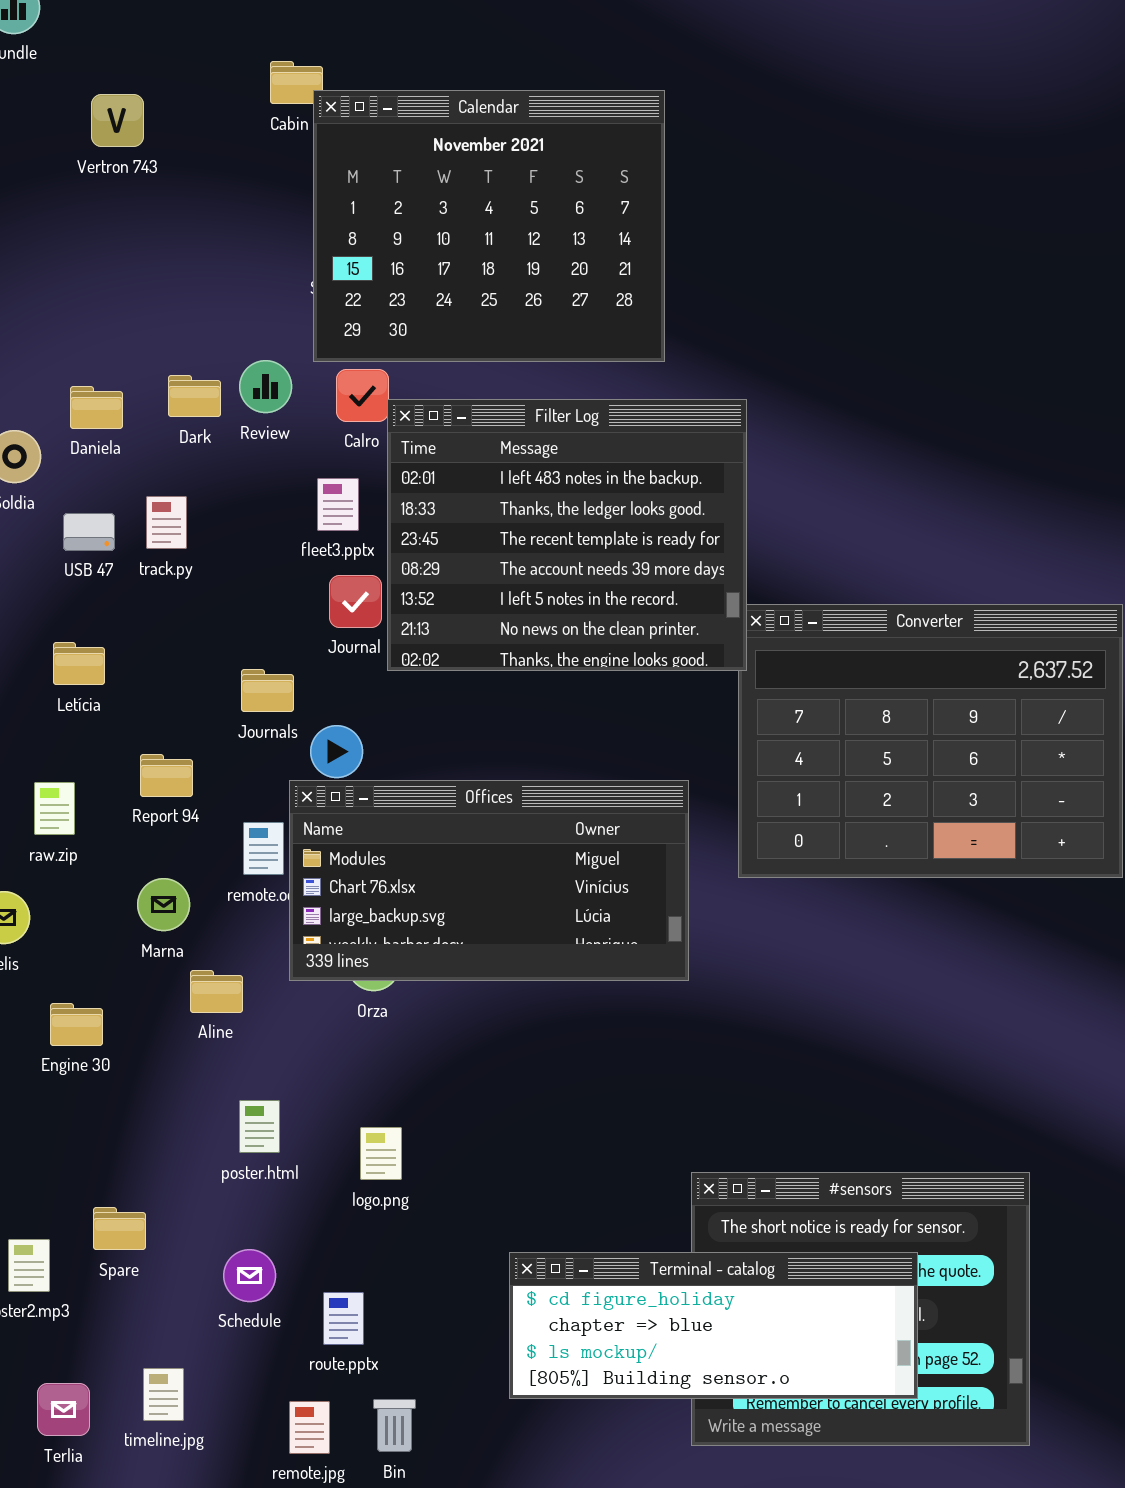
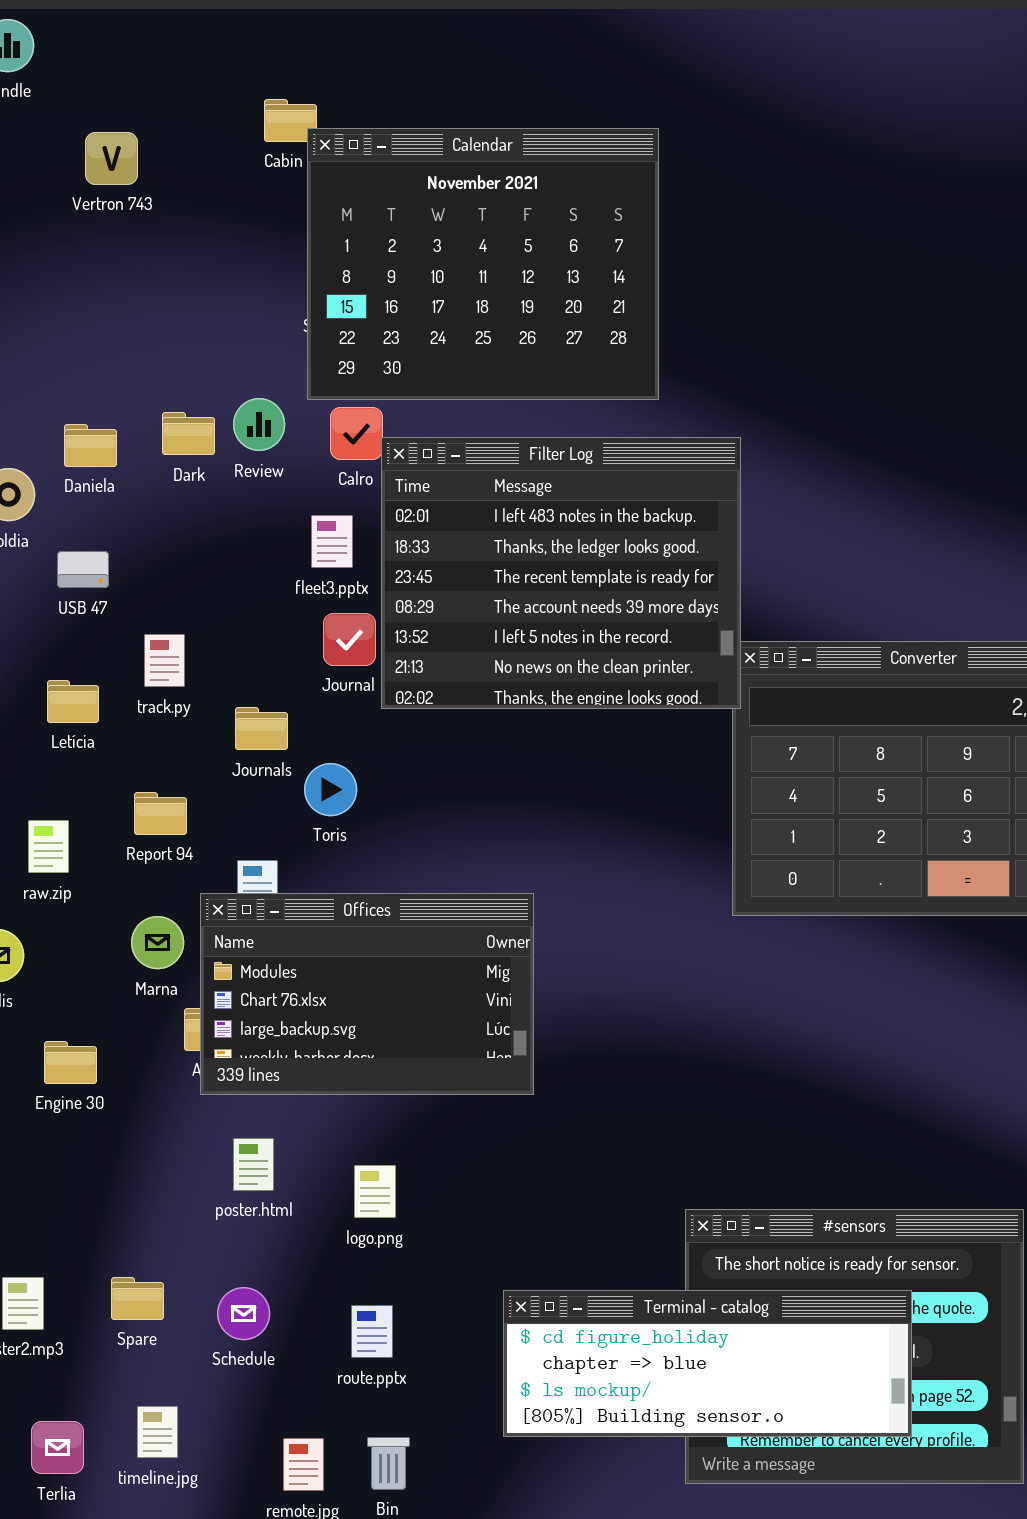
track.py: [146,496,187,549] -> [144,634,185,687], moved
Offices: [289,780,689,981] -> [200,893,534,1095], moved, resized
Spare: [93,1207,146,1250] -> [111,1277,164,1320], moved
route.pptx: [323,1292,364,1345] -> [351,1305,393,1358], moved

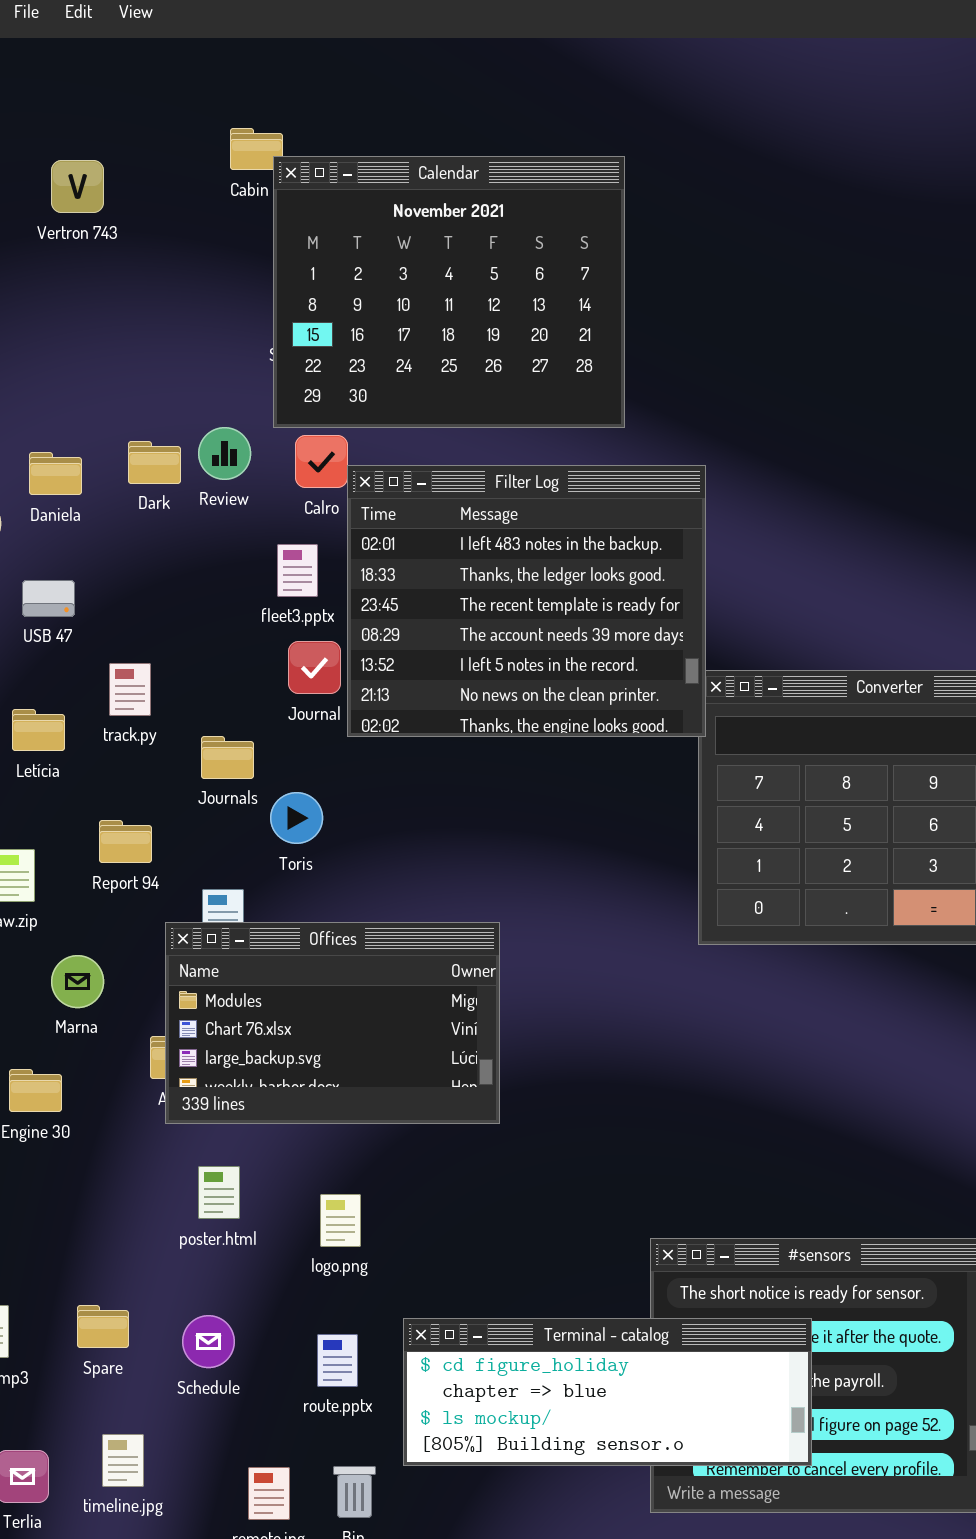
Marna: [131,916,184,969] -> [51,955,104,1008], moved
Terminal - catalog: [503,1290,912,1437] -> [403,1318,812,1466], moved

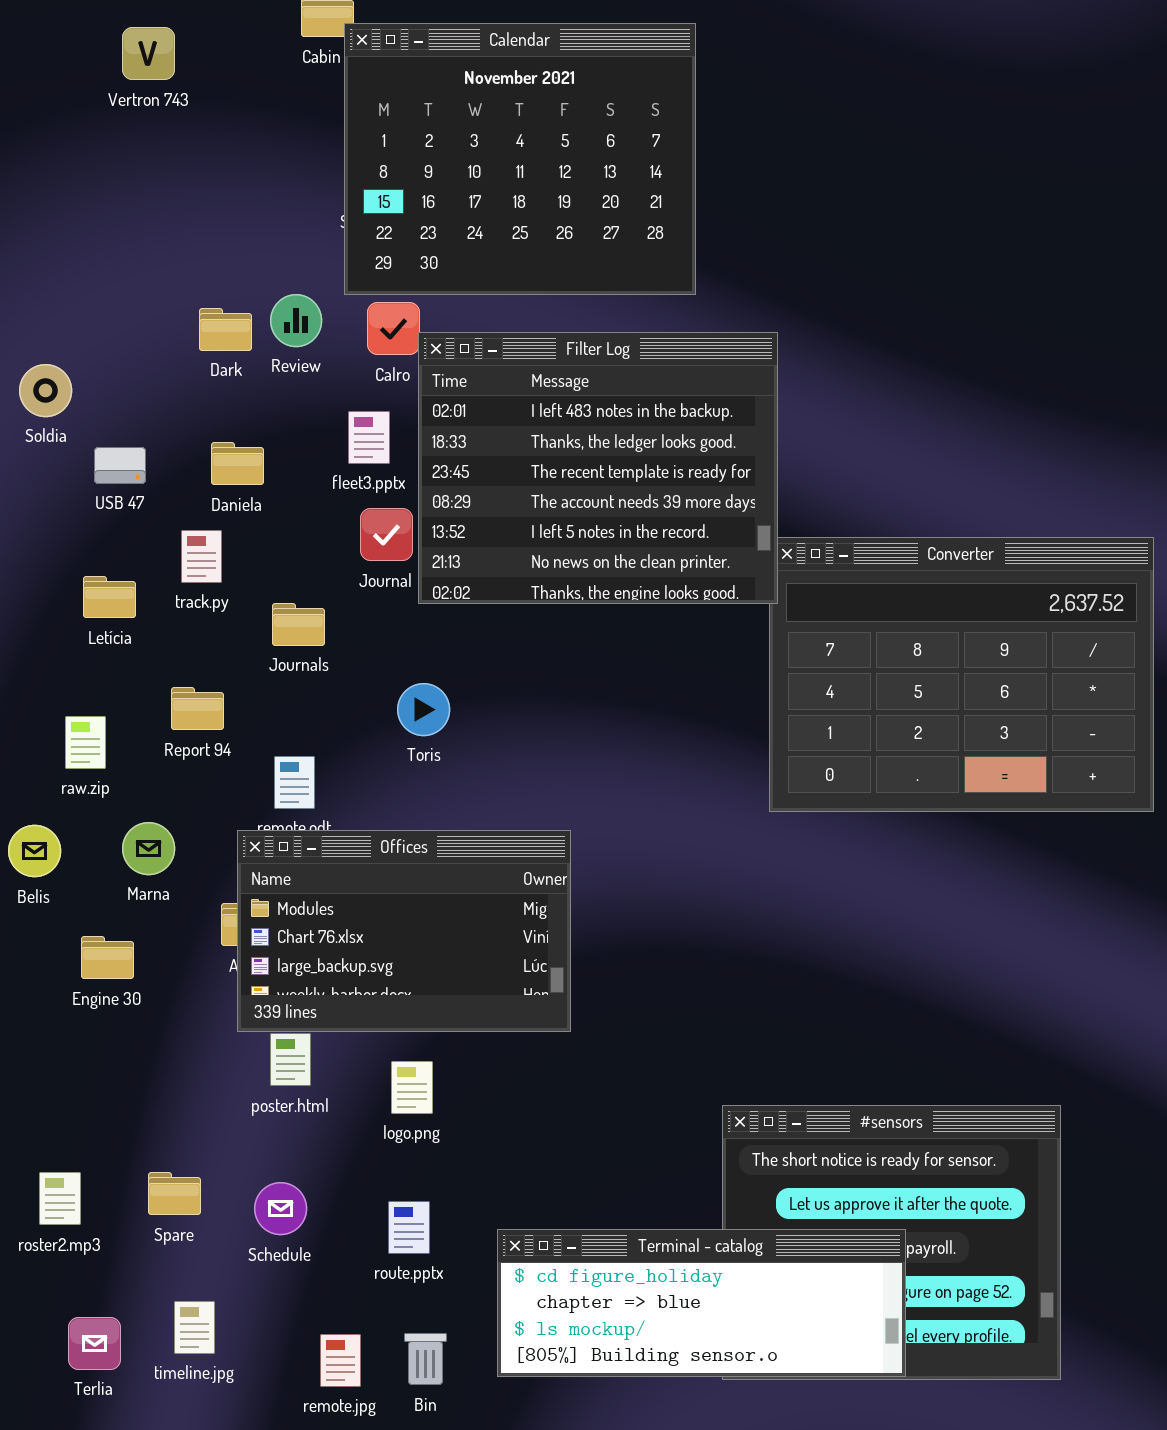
Daniela: [29,452,82,495] -> [211,442,264,485], moved
Toris: [270,792,323,844] -> [397,683,450,736], moved
Offices: [165,922,500,1124] -> [237,830,571,1032], moved
Terminal - catalog: [403,1318,812,1466] -> [497,1229,906,1377], moved

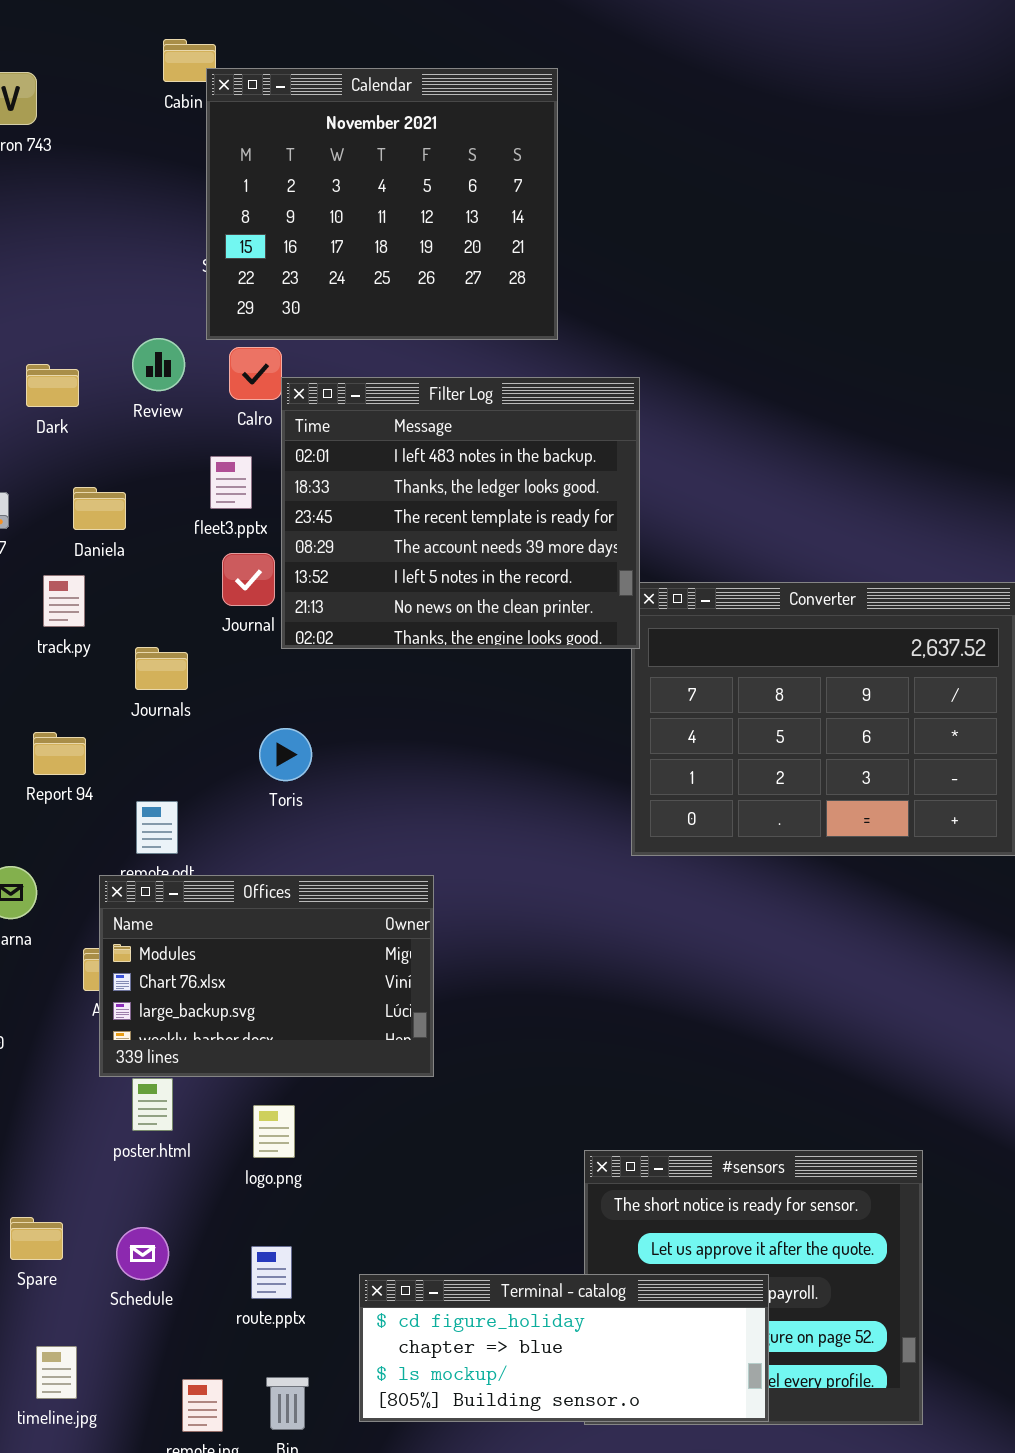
Dark: [199,308,252,351] -> [26,364,79,407], moved

